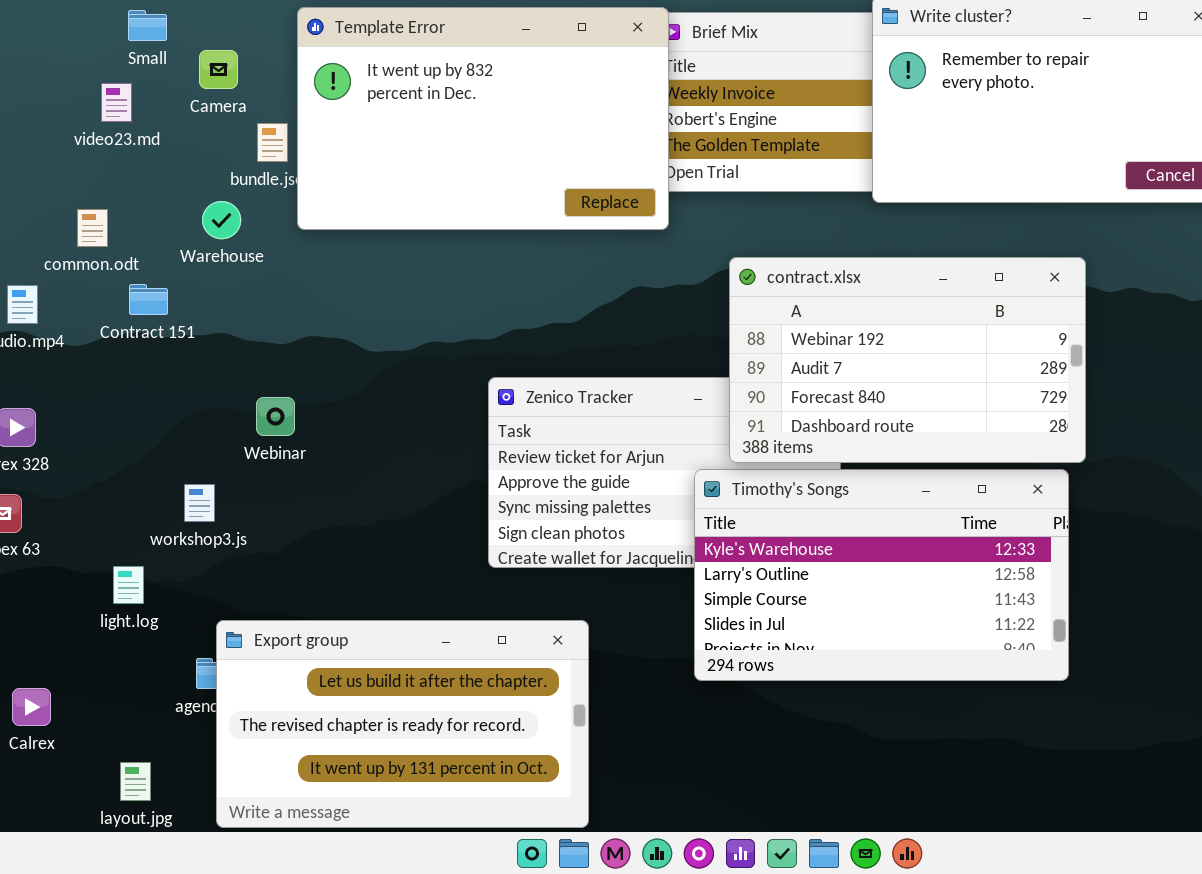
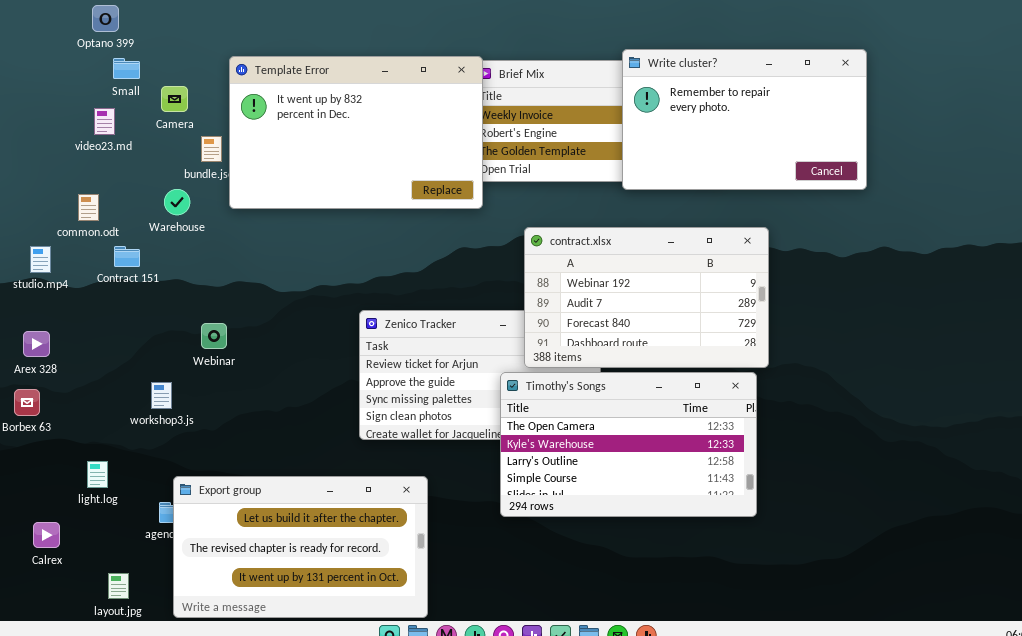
Timothy's Songs: [694,469,1069,681] -> [500,372,757,517], scrolled up 1 row
light.log: [113,566,144,604] -> [87,461,108,488], moved

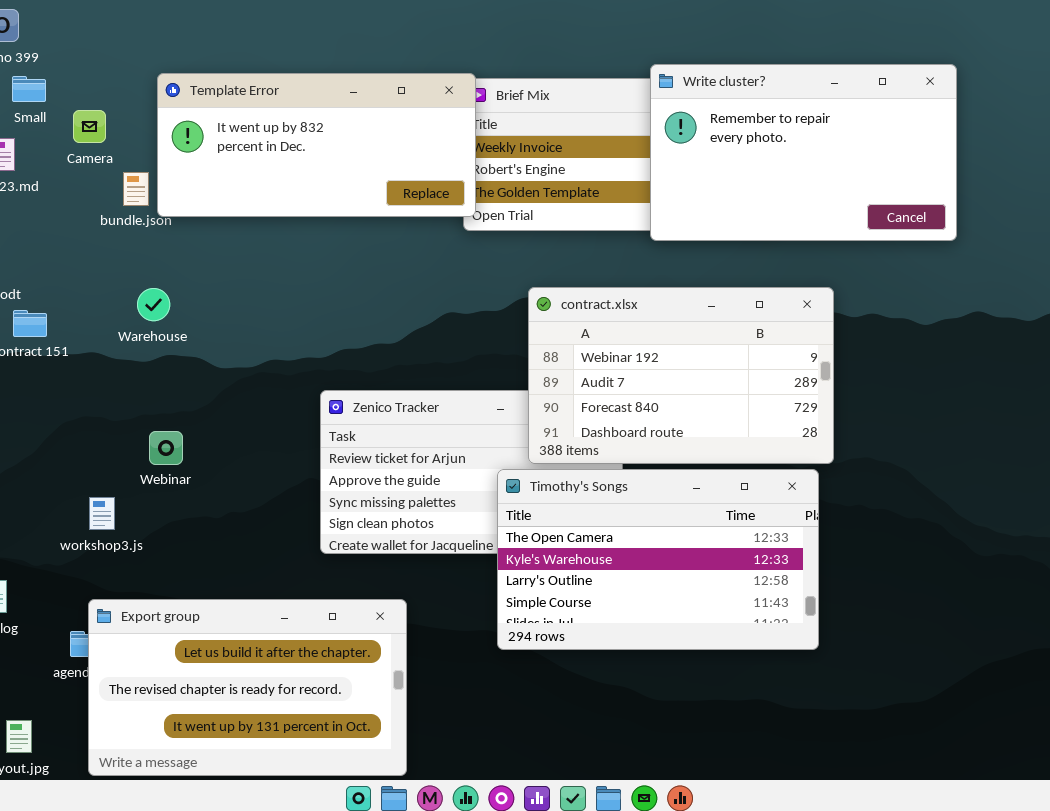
Template Error: [229,56,483,209] -> [157,73,476,217], resized
Warehouse: [164,189,190,215] -> [137,288,170,321], moved
Webinar: [201,323,227,349] -> [149,431,183,465], moved
workshop3.js: [151,382,172,409] -> [89,497,115,530], moved

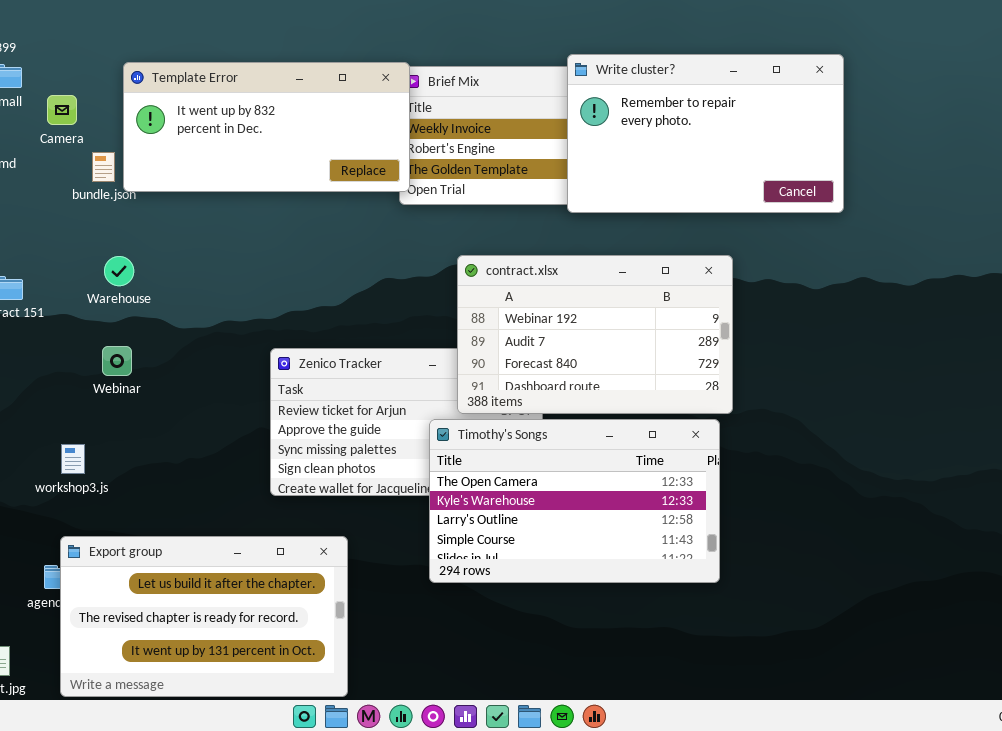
Webinar: [149,431,183,465] -> [102,346,132,376], moved

